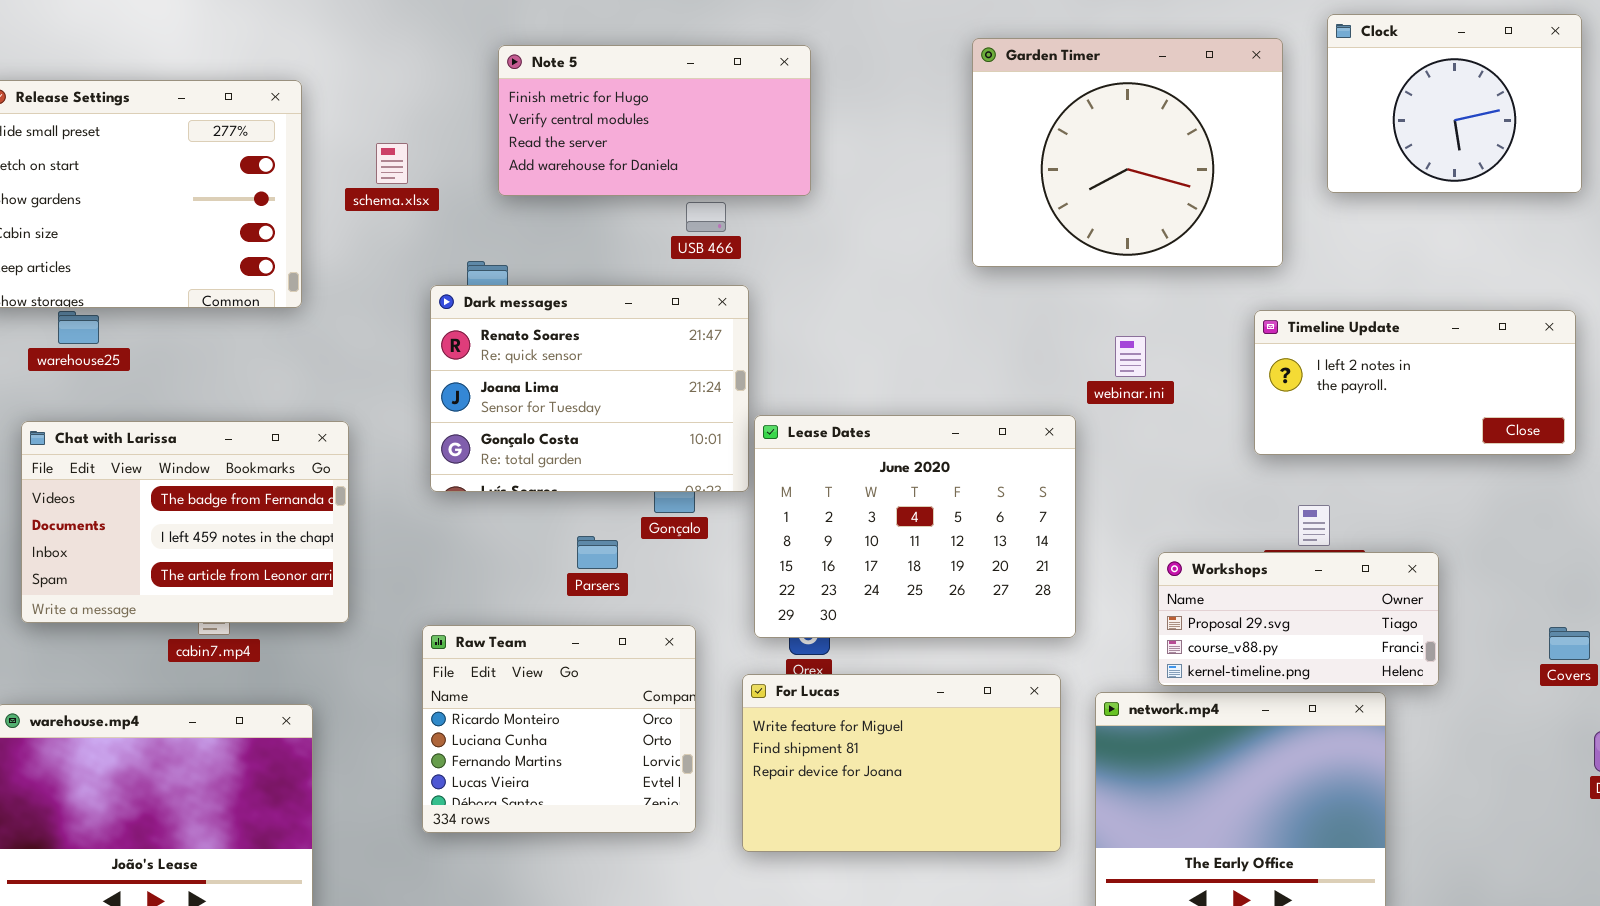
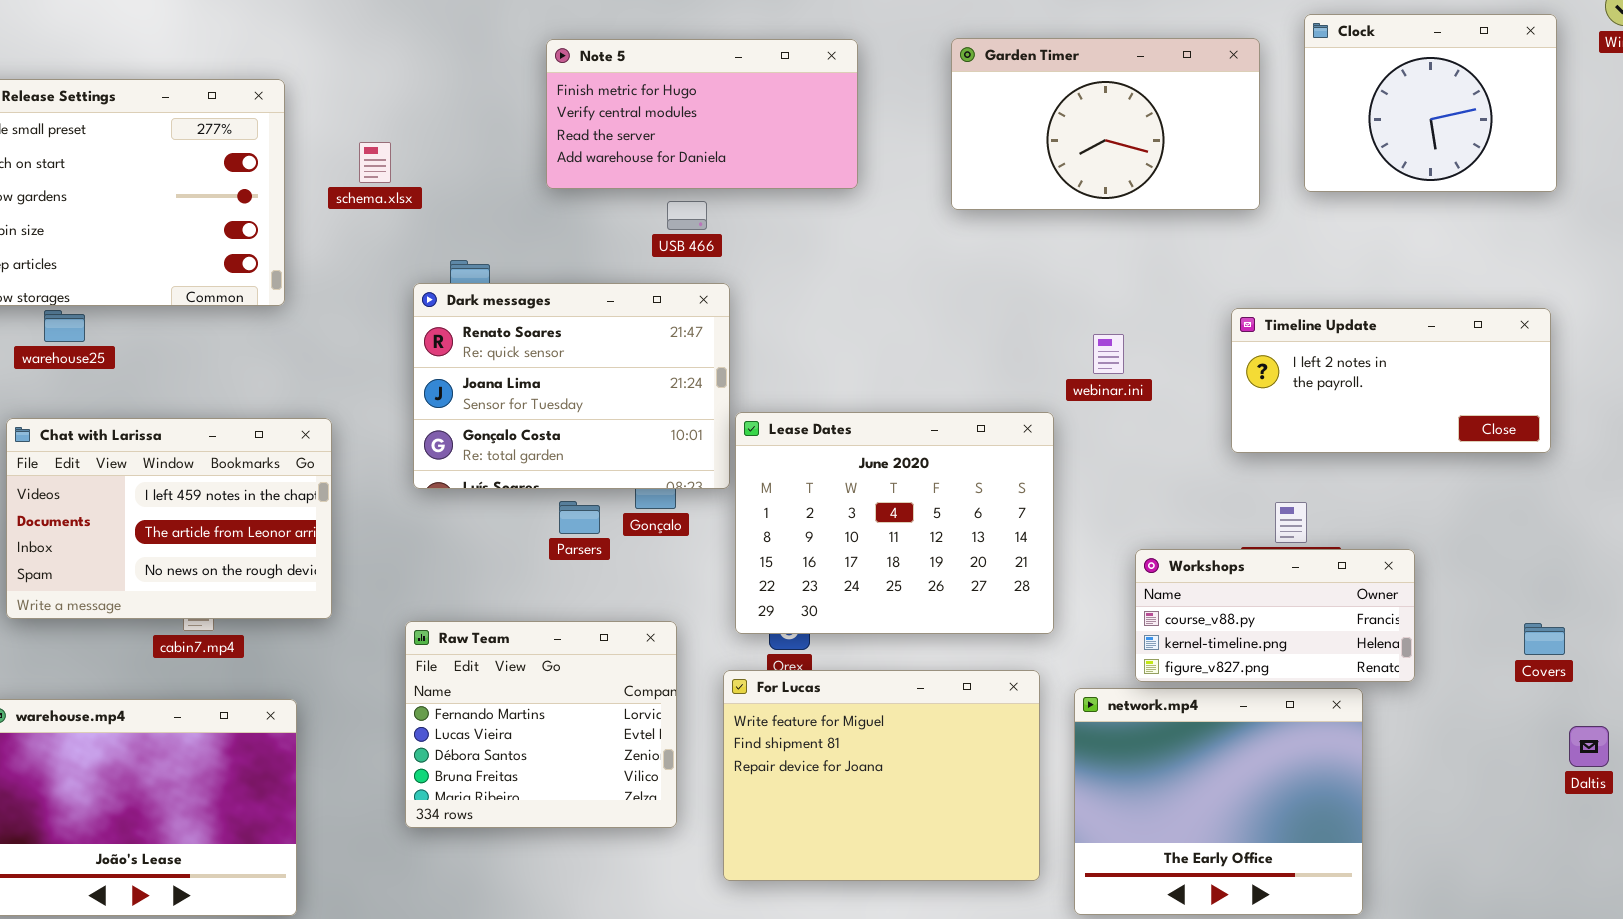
Garden Timer: [972,38,1283,267] -> [951,38,1260,210], resized
Note 5: [498,45,811,196] -> [546,39,858,189], moved
Chat with Larissa: [21,421,349,623] -> [6,418,332,619], scrolled down 1 row
Parsers: [577,536,618,569] -> [559,501,600,534], moved
Workshops: [1158,552,1439,686] -> [1135,549,1415,682], scrolled down 1 row
Raw Team: [422,625,696,833] -> [405,621,677,828], scrolled down 2 rows
For Lucas: [742,674,1061,852] -> [723,670,1040,881], resized

